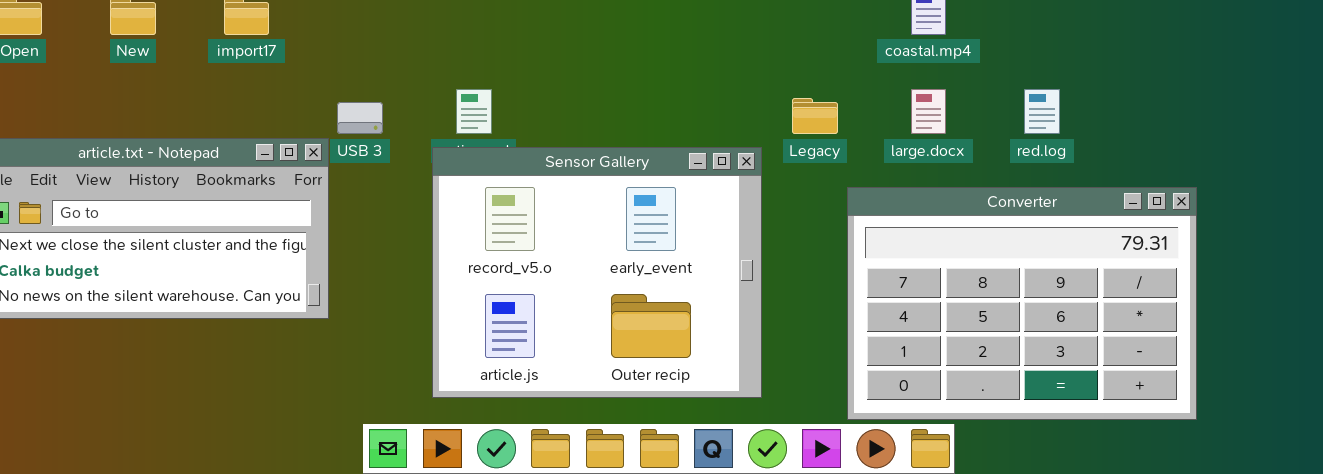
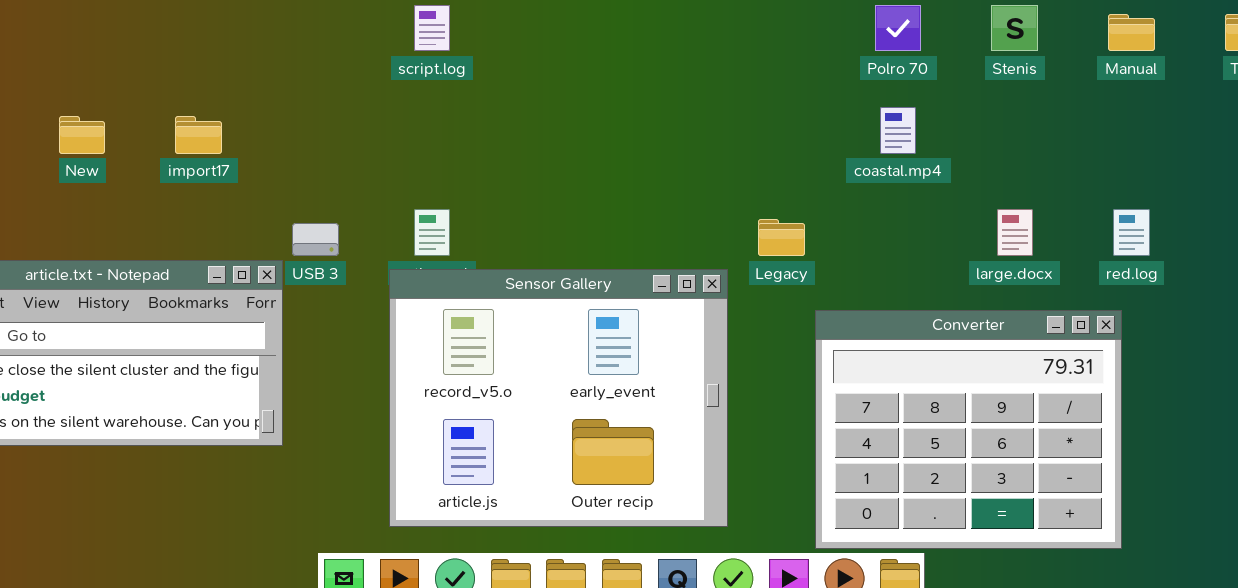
large.docx: [911,89,946,134] -> [997,209,1033,256], moved
red.log: [1024,89,1060,134] -> [1113,209,1150,256], moved
Converter: [847,187,1197,420] -> [815,310,1122,549], resized

